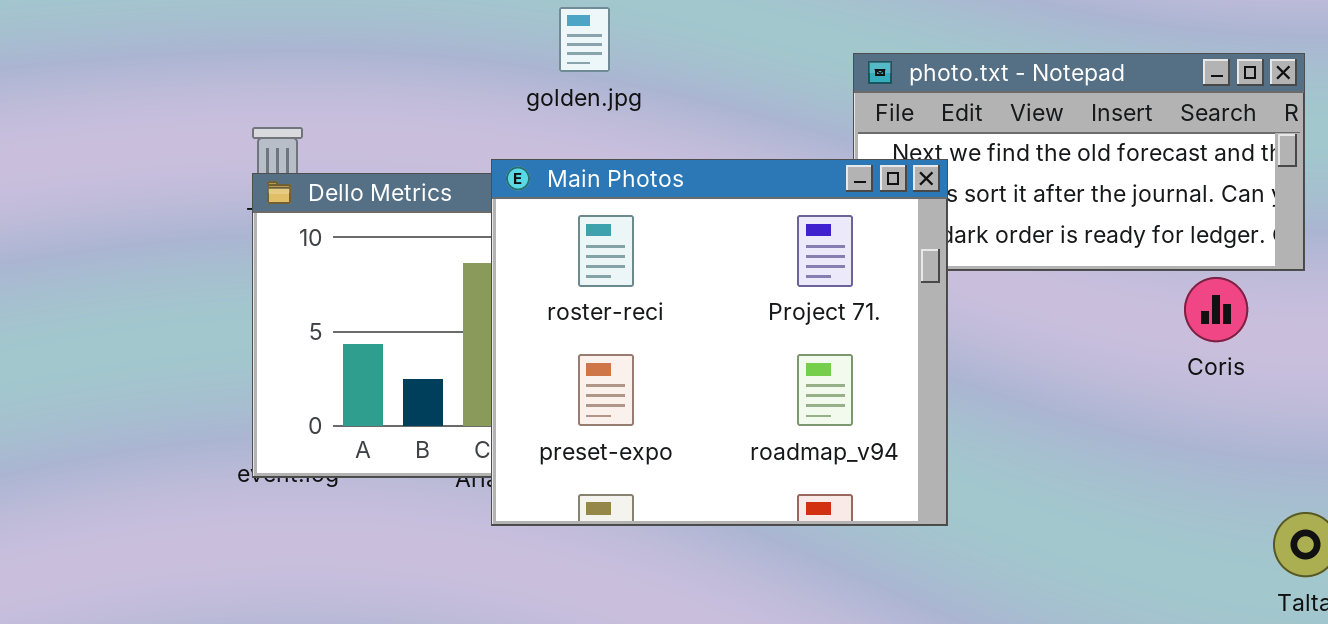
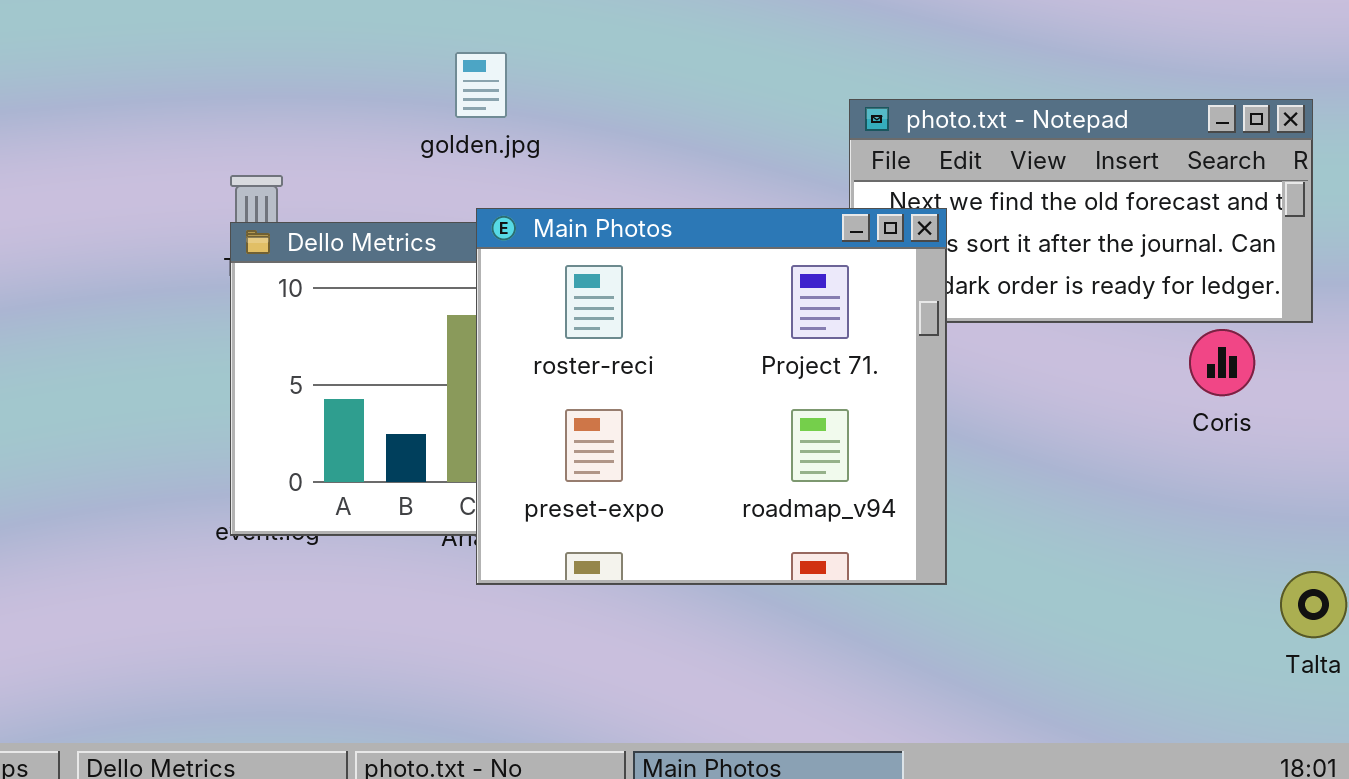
golden.jpg: [559,7,610,72] -> [455,52,507,118], moved

